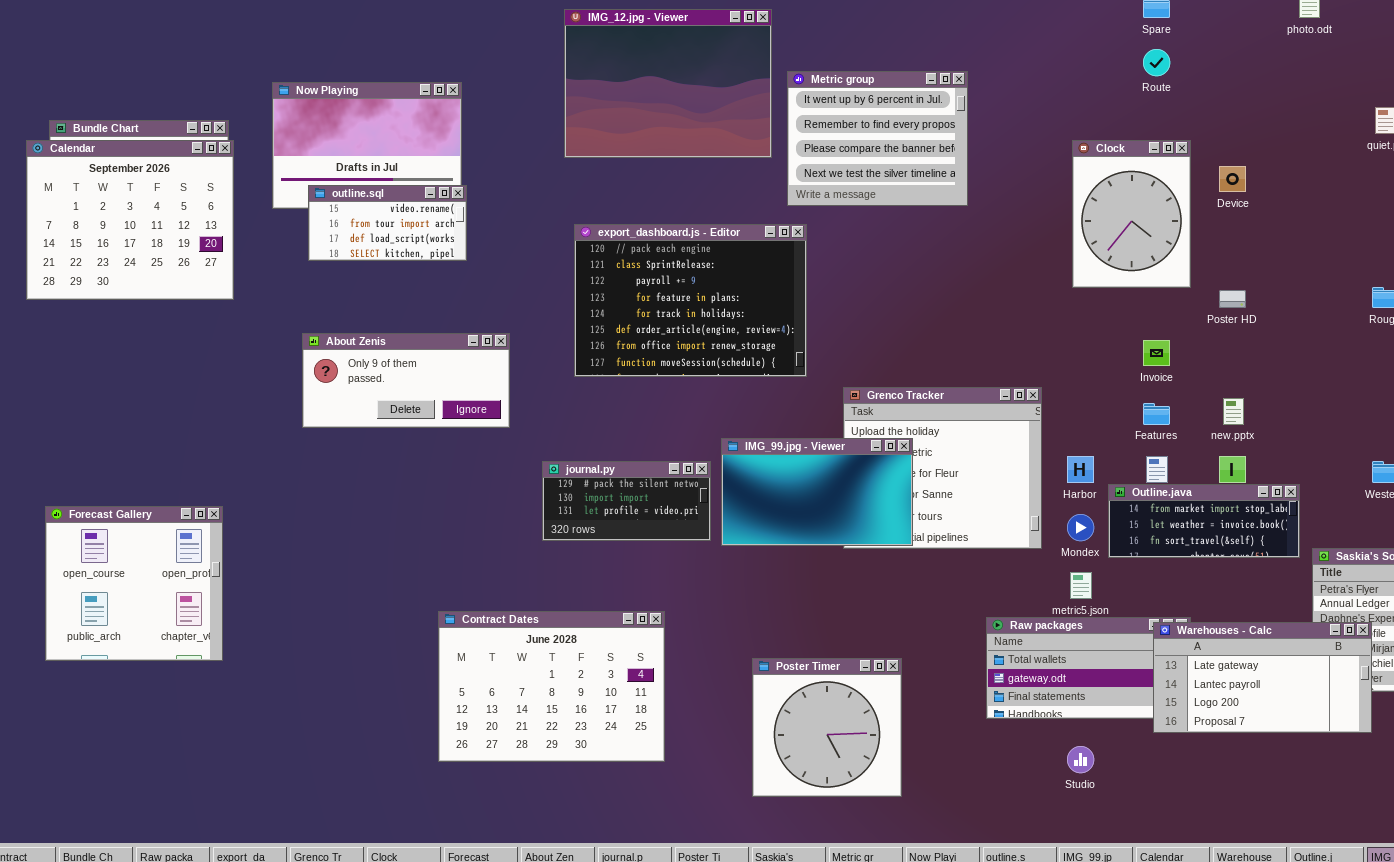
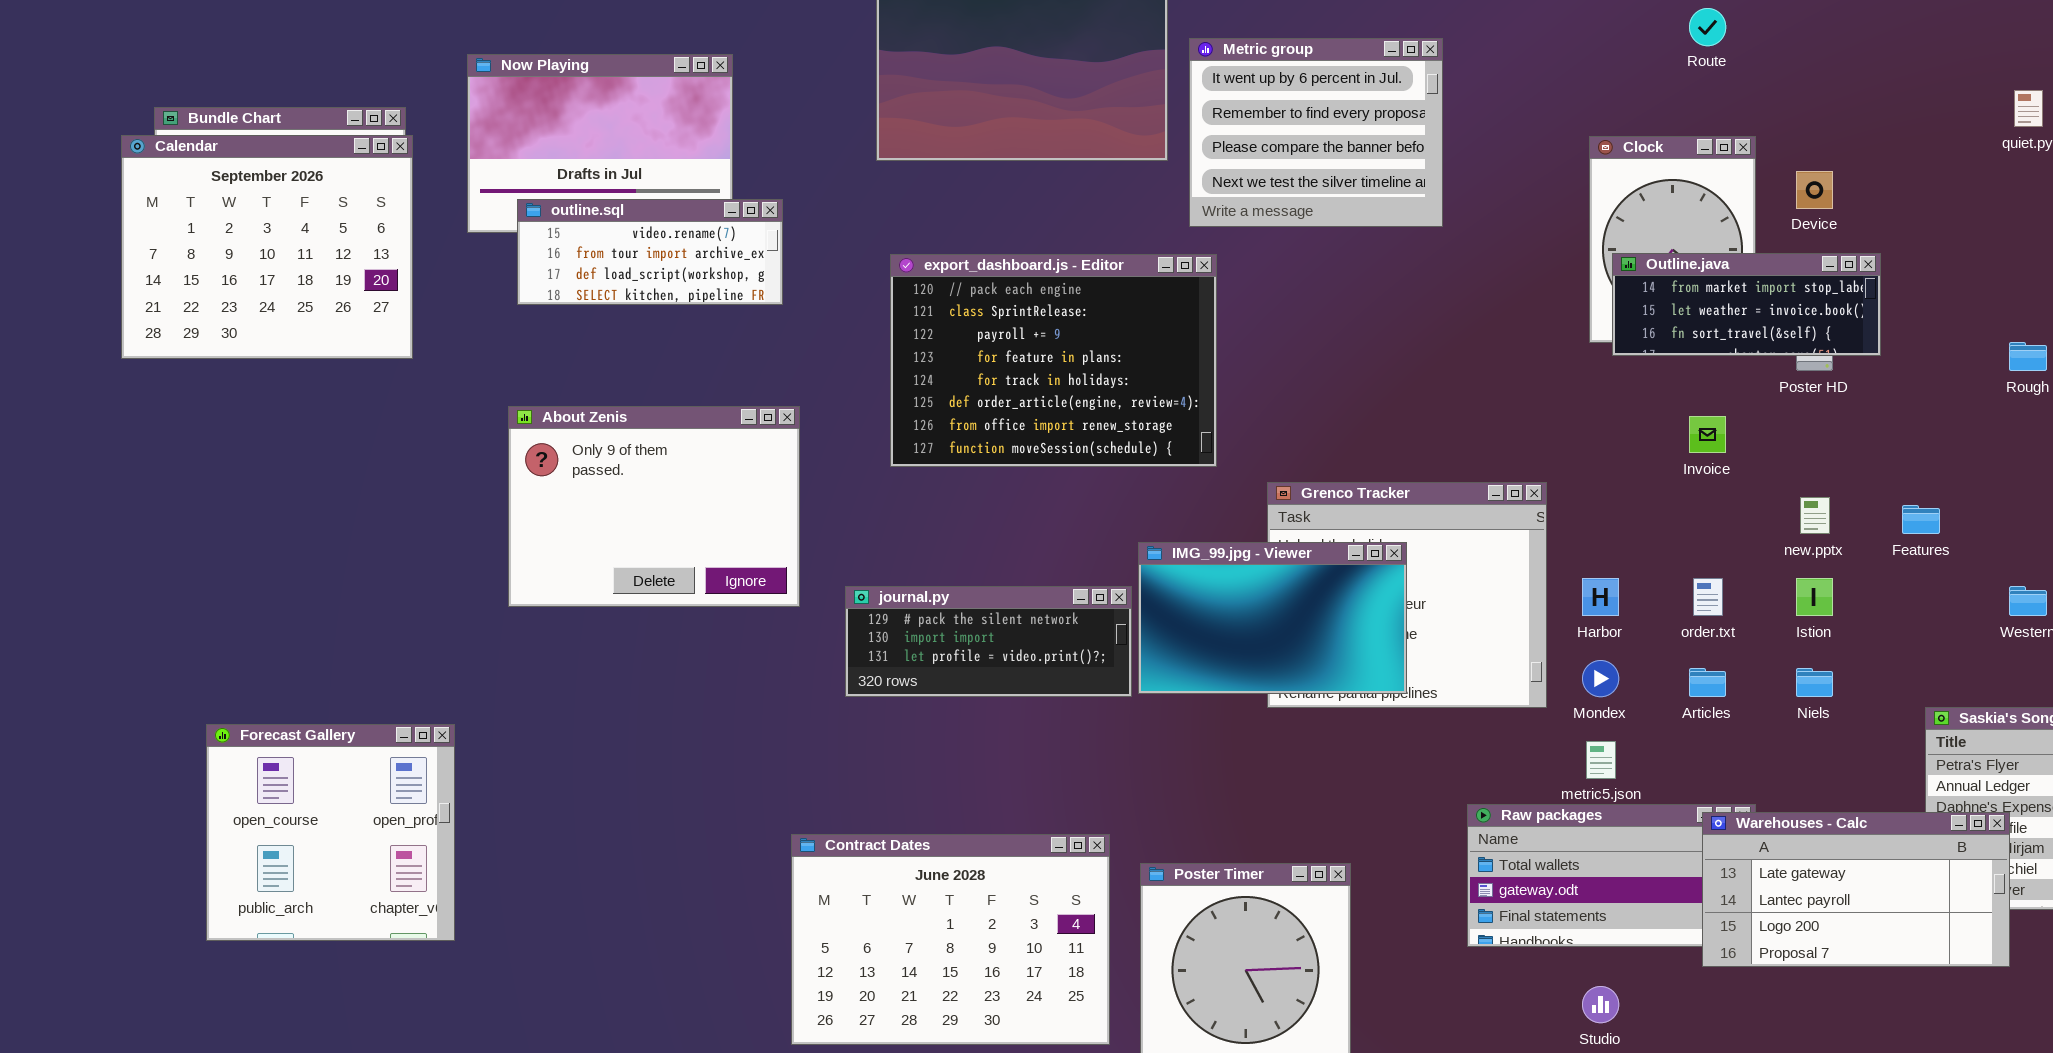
outline.sql: [308,185,467,261] -> [517,199,783,305], resized
About Zenis: [302,333,510,428] -> [508,406,800,607], resized
Features: [1143,403,1170,425] -> [1902,505,1940,534], moved
IMG_99.jpg - Viewer: [721,438,913,546] -> [1138,542,1407,694], moved
journal.py: [542,461,711,541] -> [845,586,1132,697], resized
Outline.java: [1108,484,1300,558] -> [1612,253,1881,356], moved
Forecast Gallery: [45,506,223,661] -> [206,724,455,941], moved
Contract Dates: [438,611,665,762] -> [791,834,1110,1045], moved

